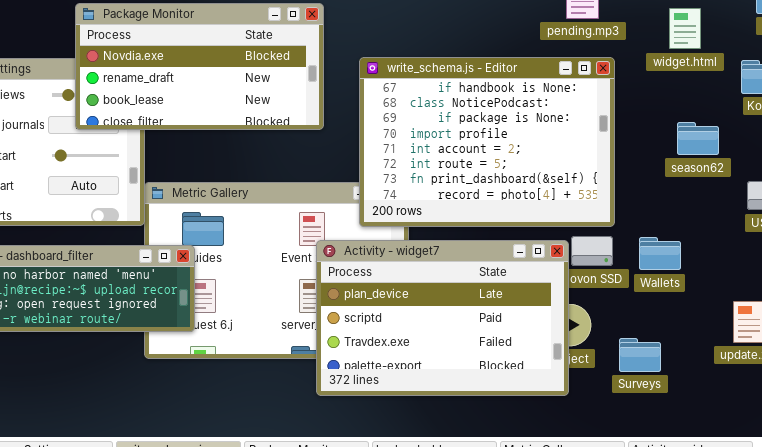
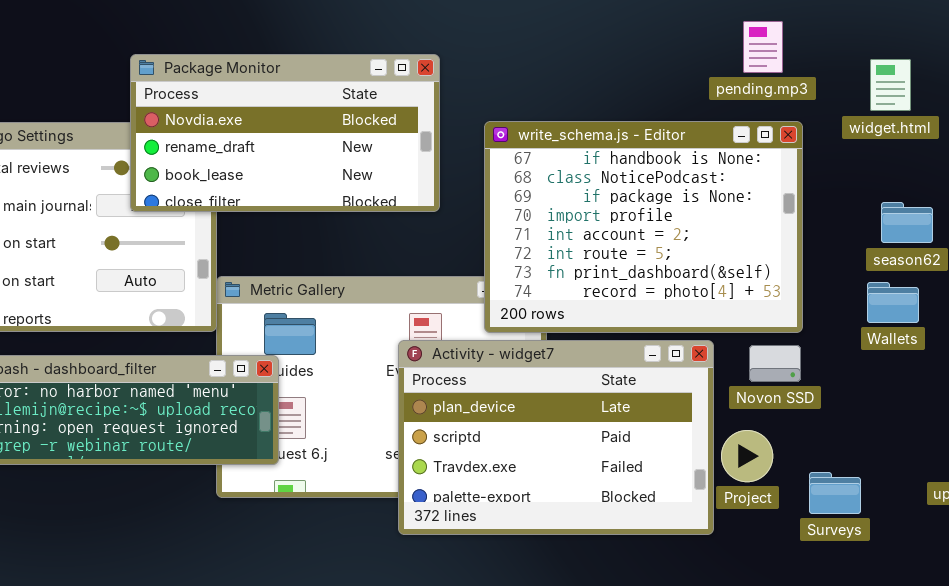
Wallets: [639,237,681,270] -> [867,282,919,323], moved
Activity - widget7: [316,240,569,396] -> [398,340,714,535], moved

